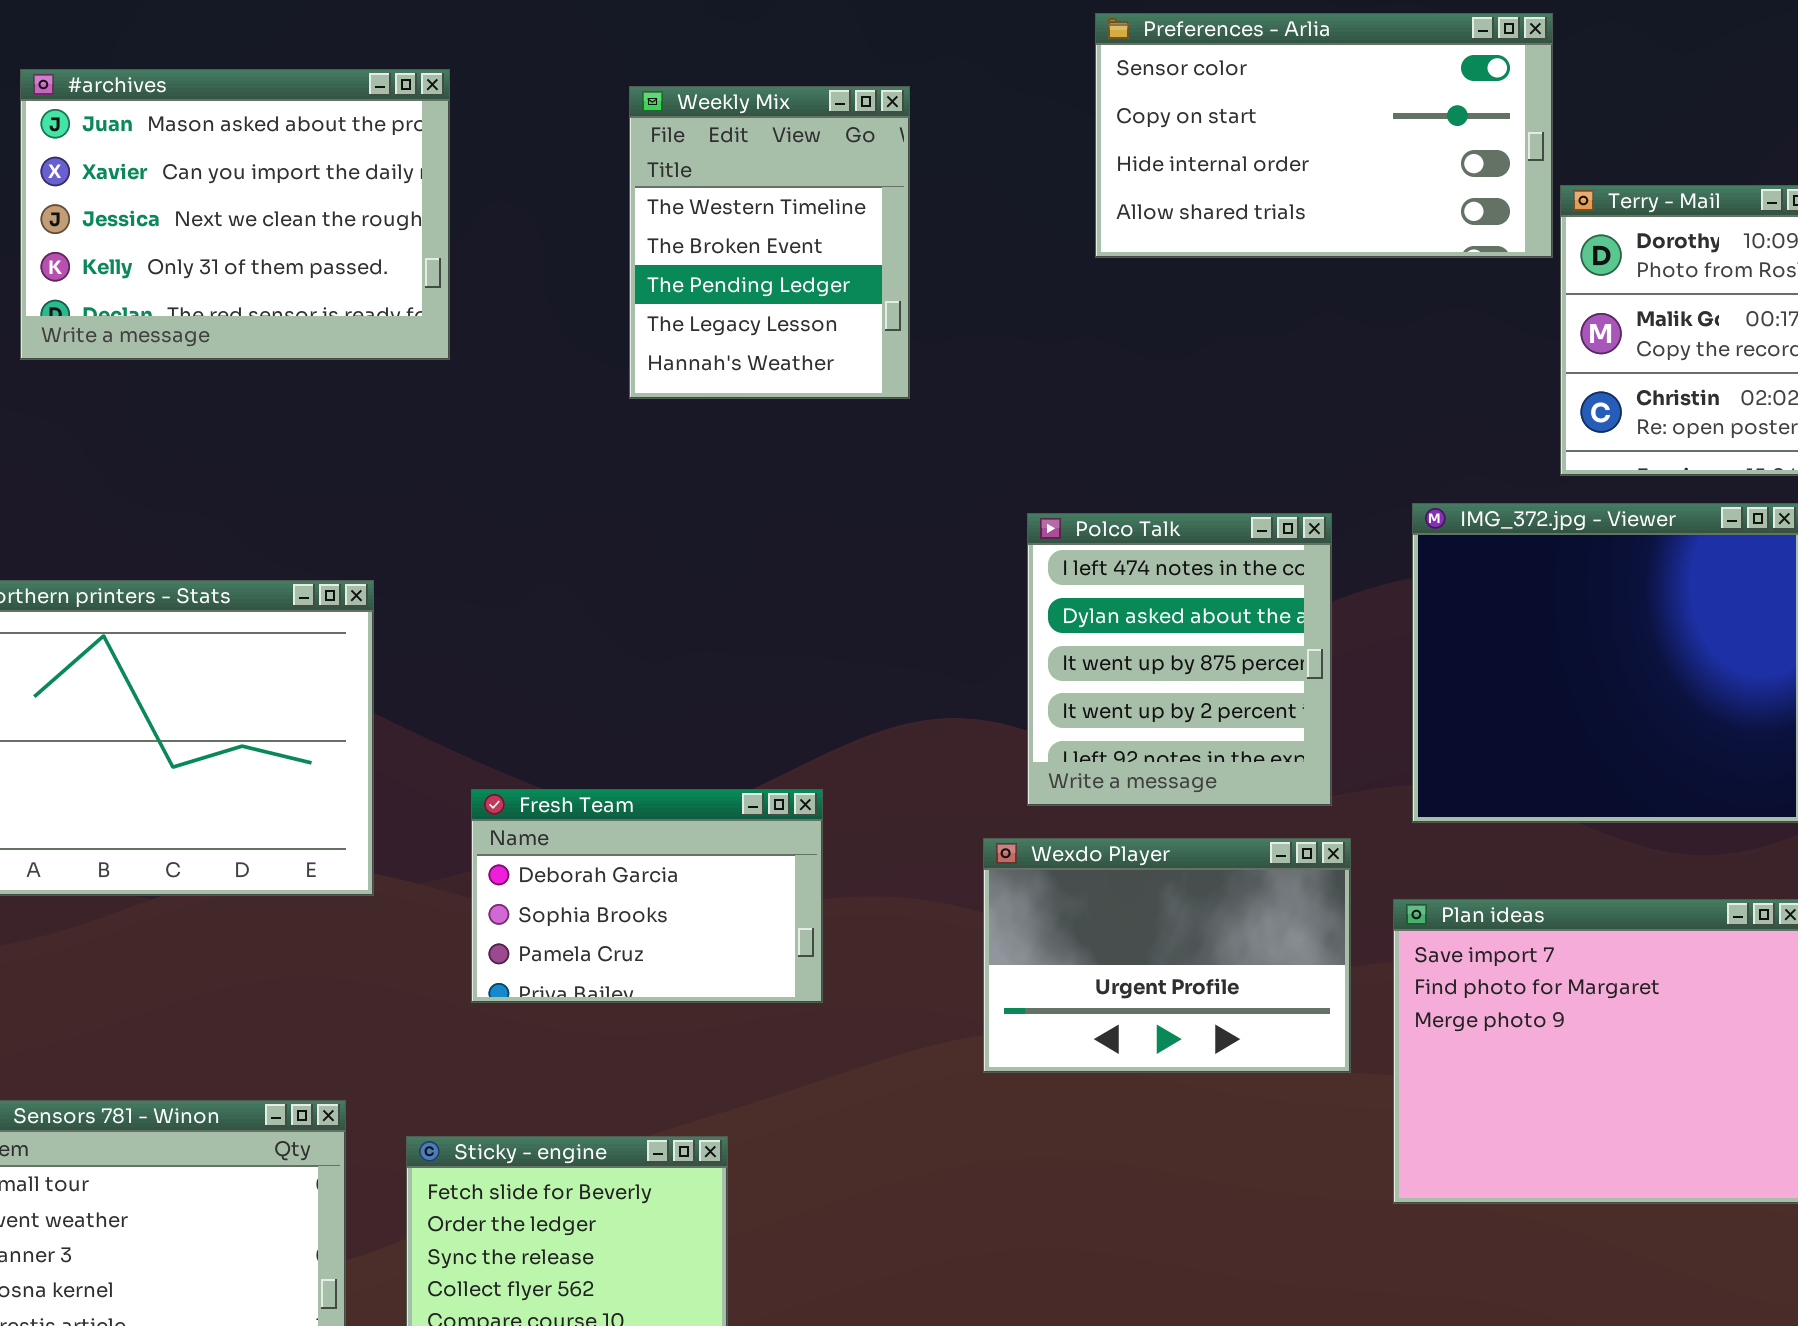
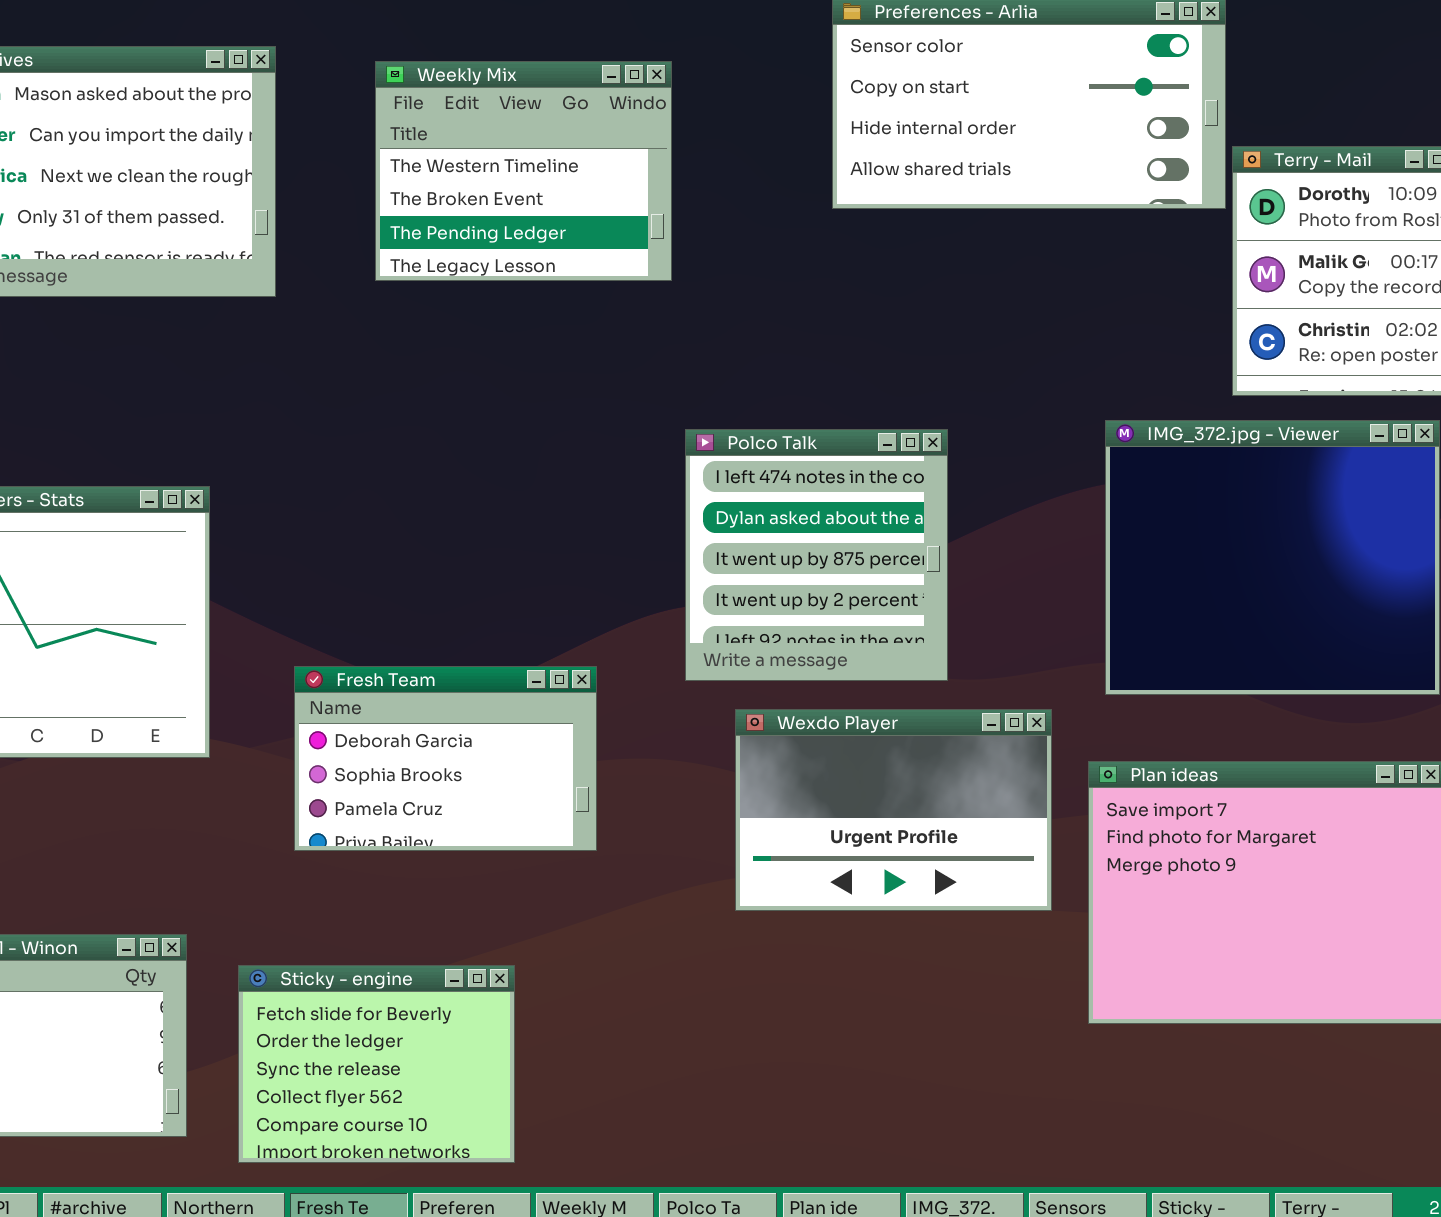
Weekly Mix: [629,86,910,399] -> [375,61,672,281], resized
Polco Talk: [1027,513,1332,806] -> [685,429,948,681], moved

